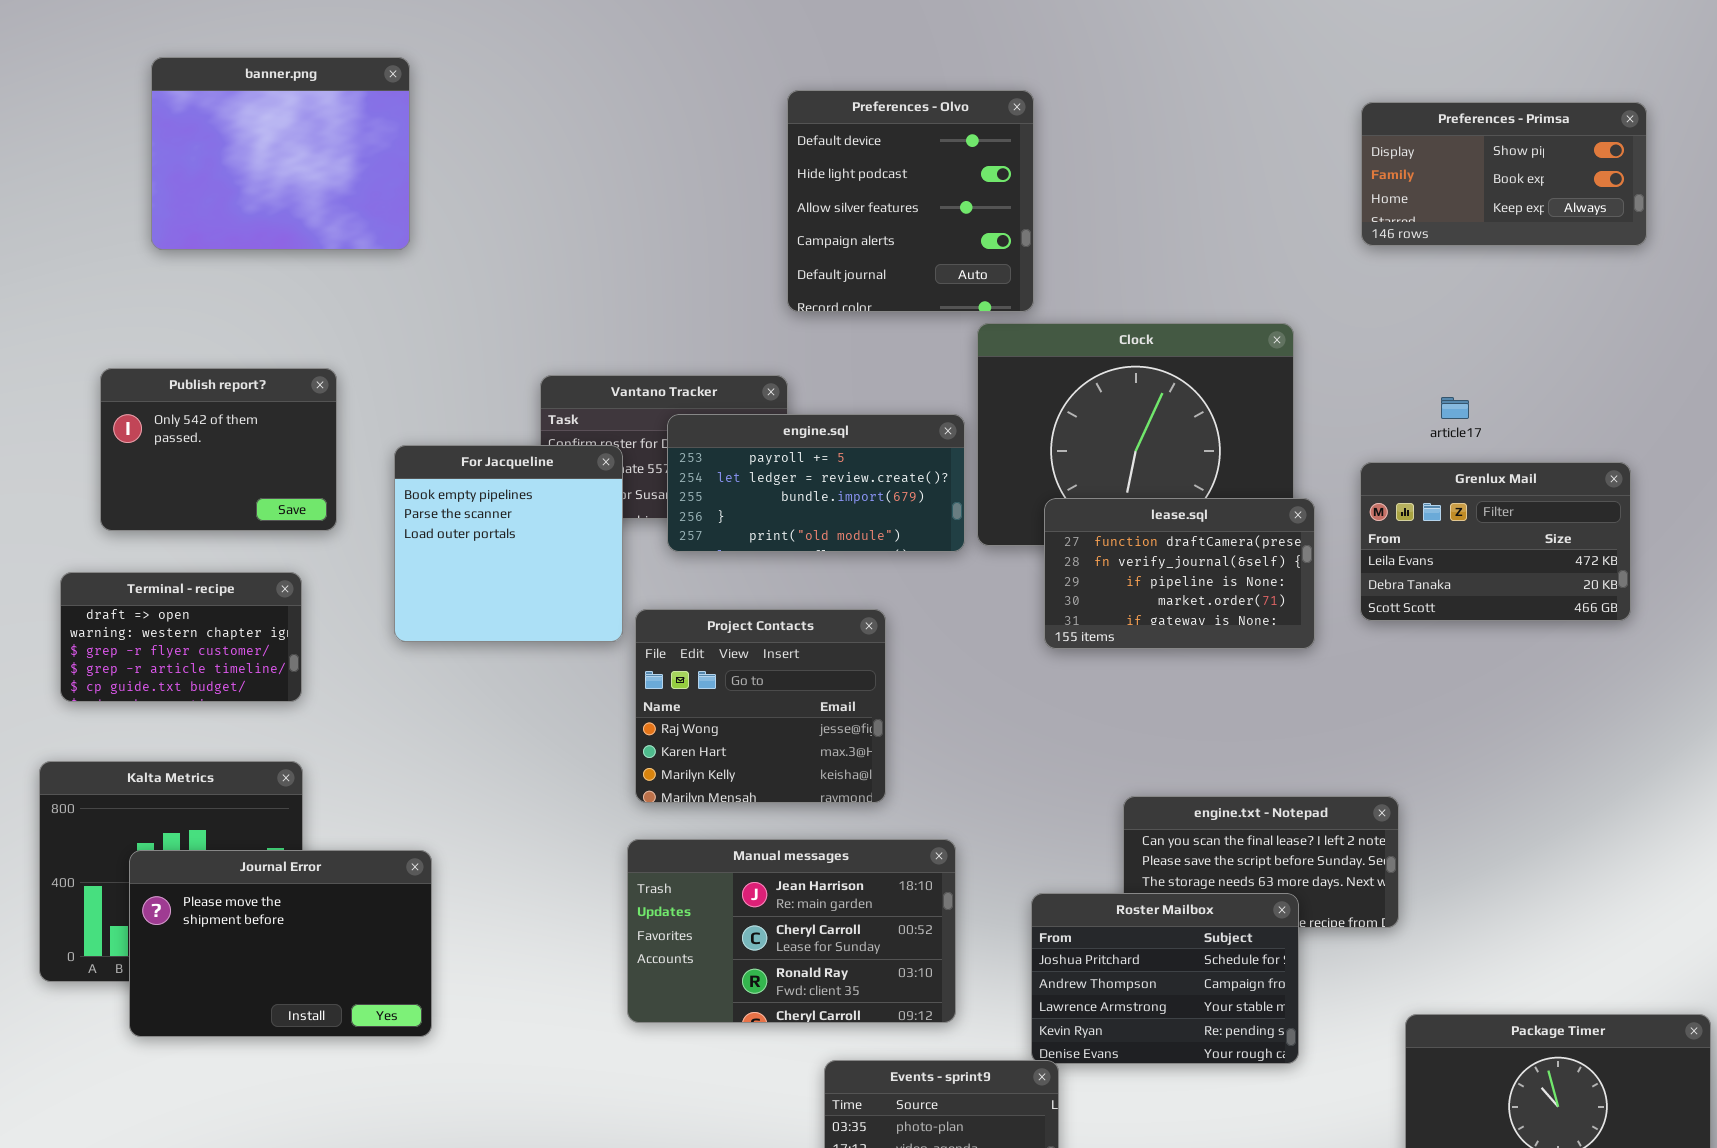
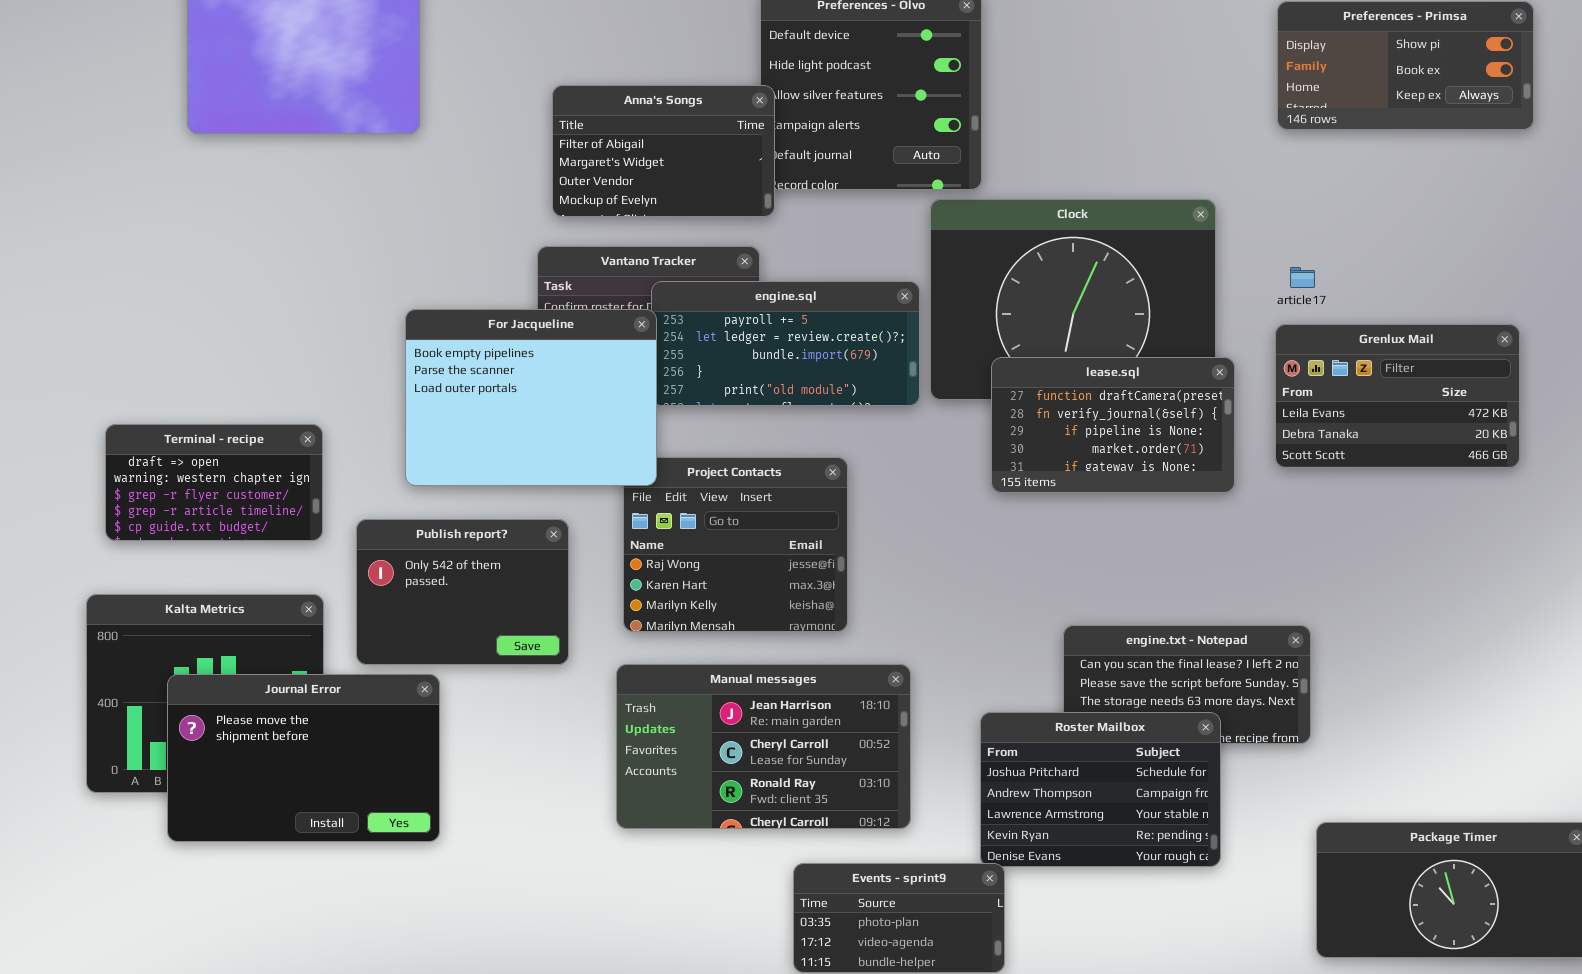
Anna's Songs: none -> [552,85,775,217], opened
Publish report?: [100,368,337,531] -> [356,519,569,665], moved
article17: [1441,397,1469,419] -> [1290,267,1315,288], moved
For Jacqueline: [394,445,623,642] -> [405,309,657,486], resized

